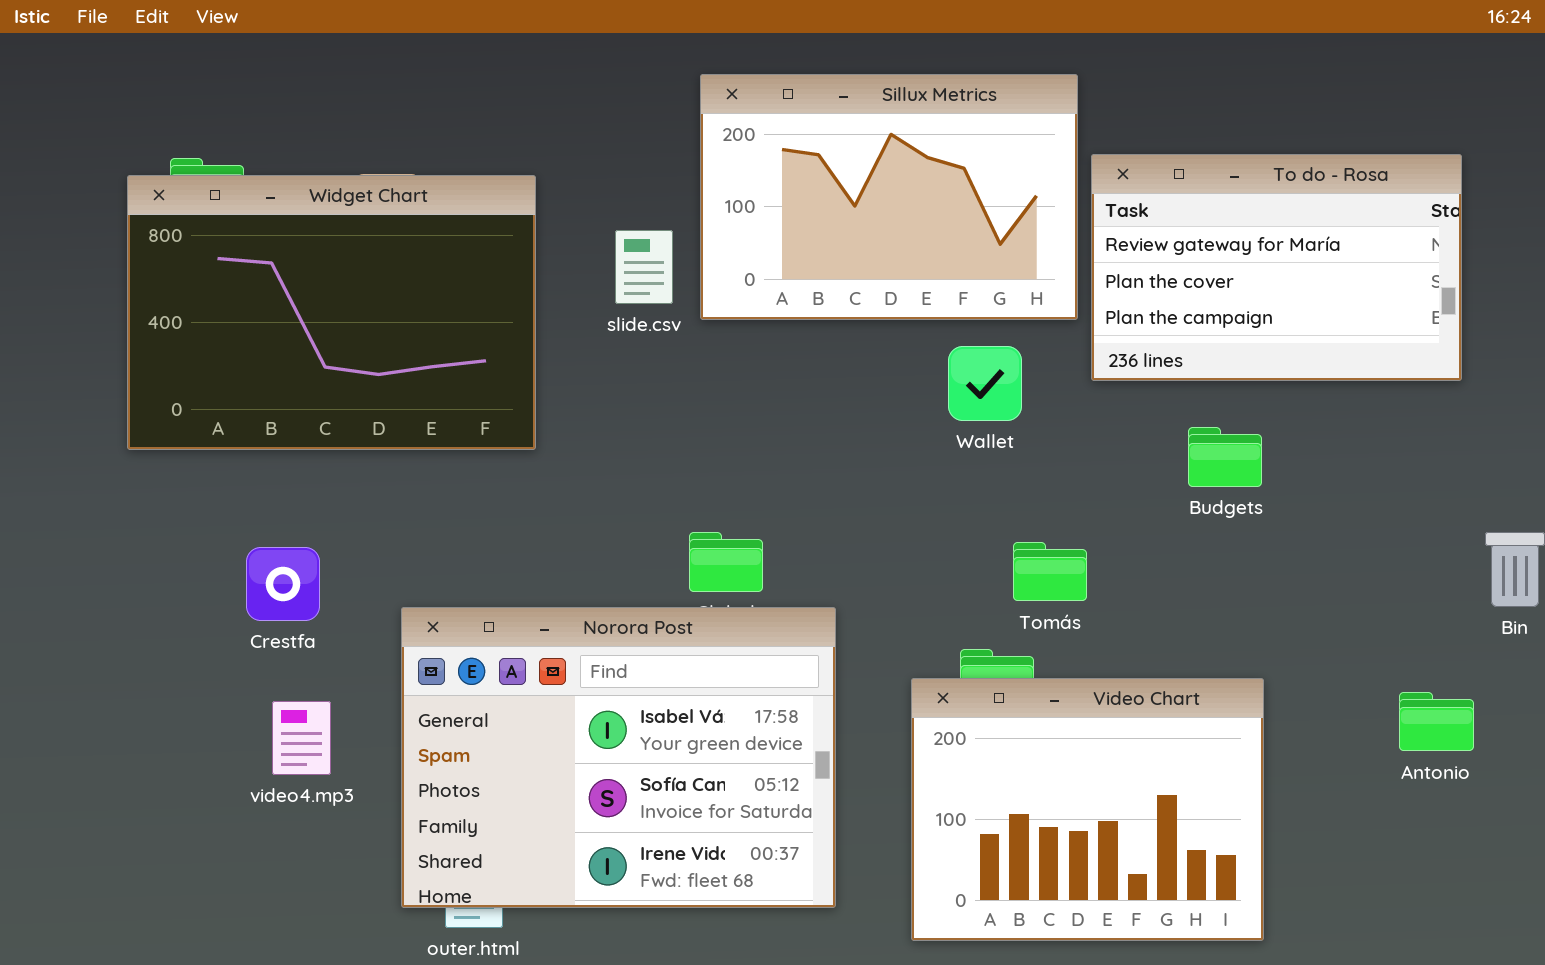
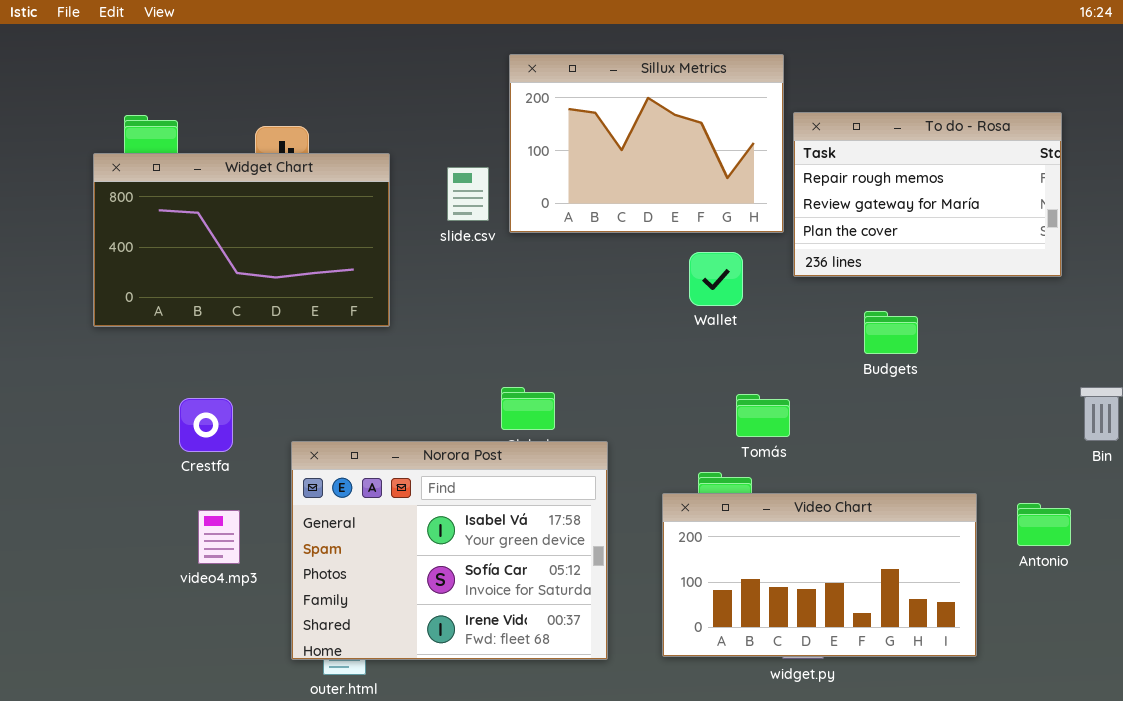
To do - Rosa: [1091,154,1462,381] -> [793,112,1062,277], scrolled up 1 row
Widget Chart: [127,175,536,450] -> [93,153,390,327], resized
Video Chart: [911,678,1264,941] -> [662,493,977,657], resized

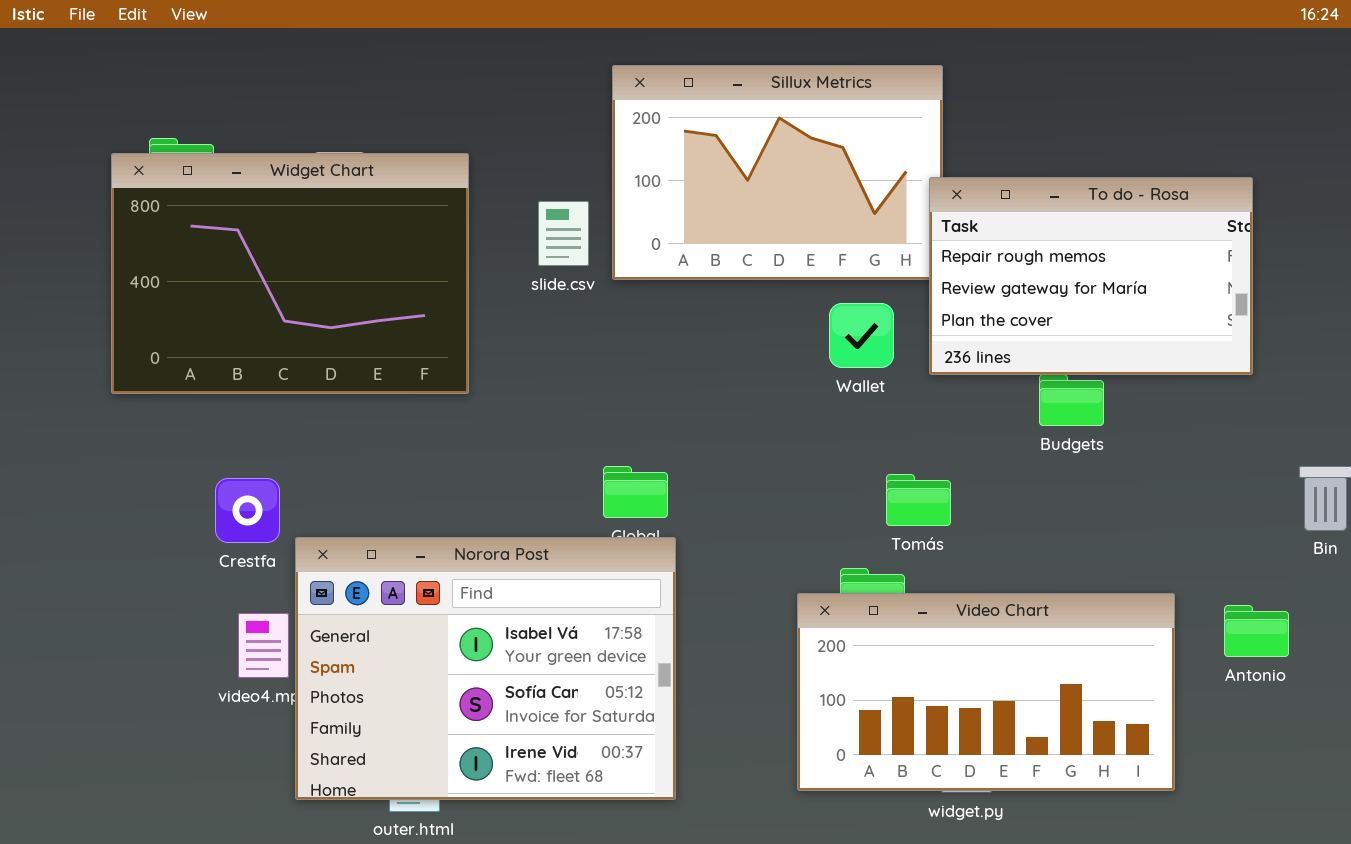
To do - Rosa: [793,112,1062,277] -> [929,177,1253,375], moved
Widget Chart: [93,153,390,327] -> [111,153,469,394], resized
Norora Post: [291,441,608,660] -> [295,537,676,800], moved

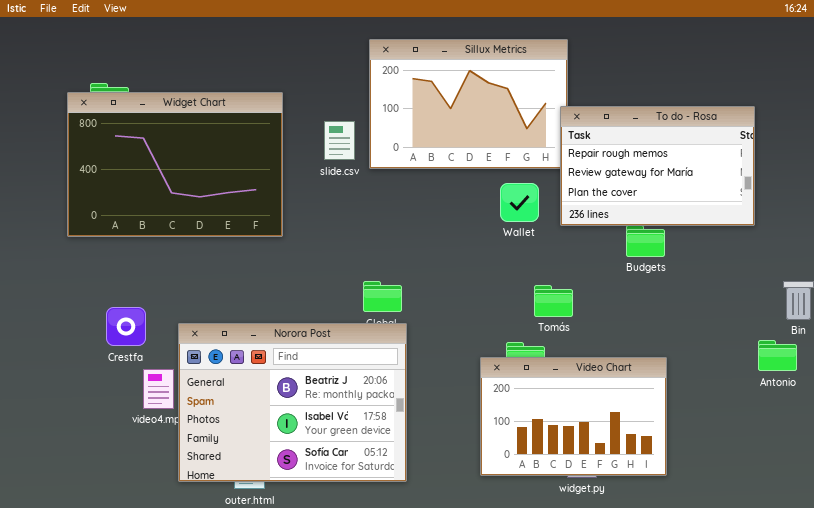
Crestfa: [215,478,280,543] -> [106,307,146,346], moved
Norora Post: [295,537,676,800] -> [178,323,407,482], scrolled up 1 row
Video Chart: [797,593,1175,791] -> [480,357,667,476], resized
Antonio: [1224,605,1289,657] -> [758,340,797,371], moved

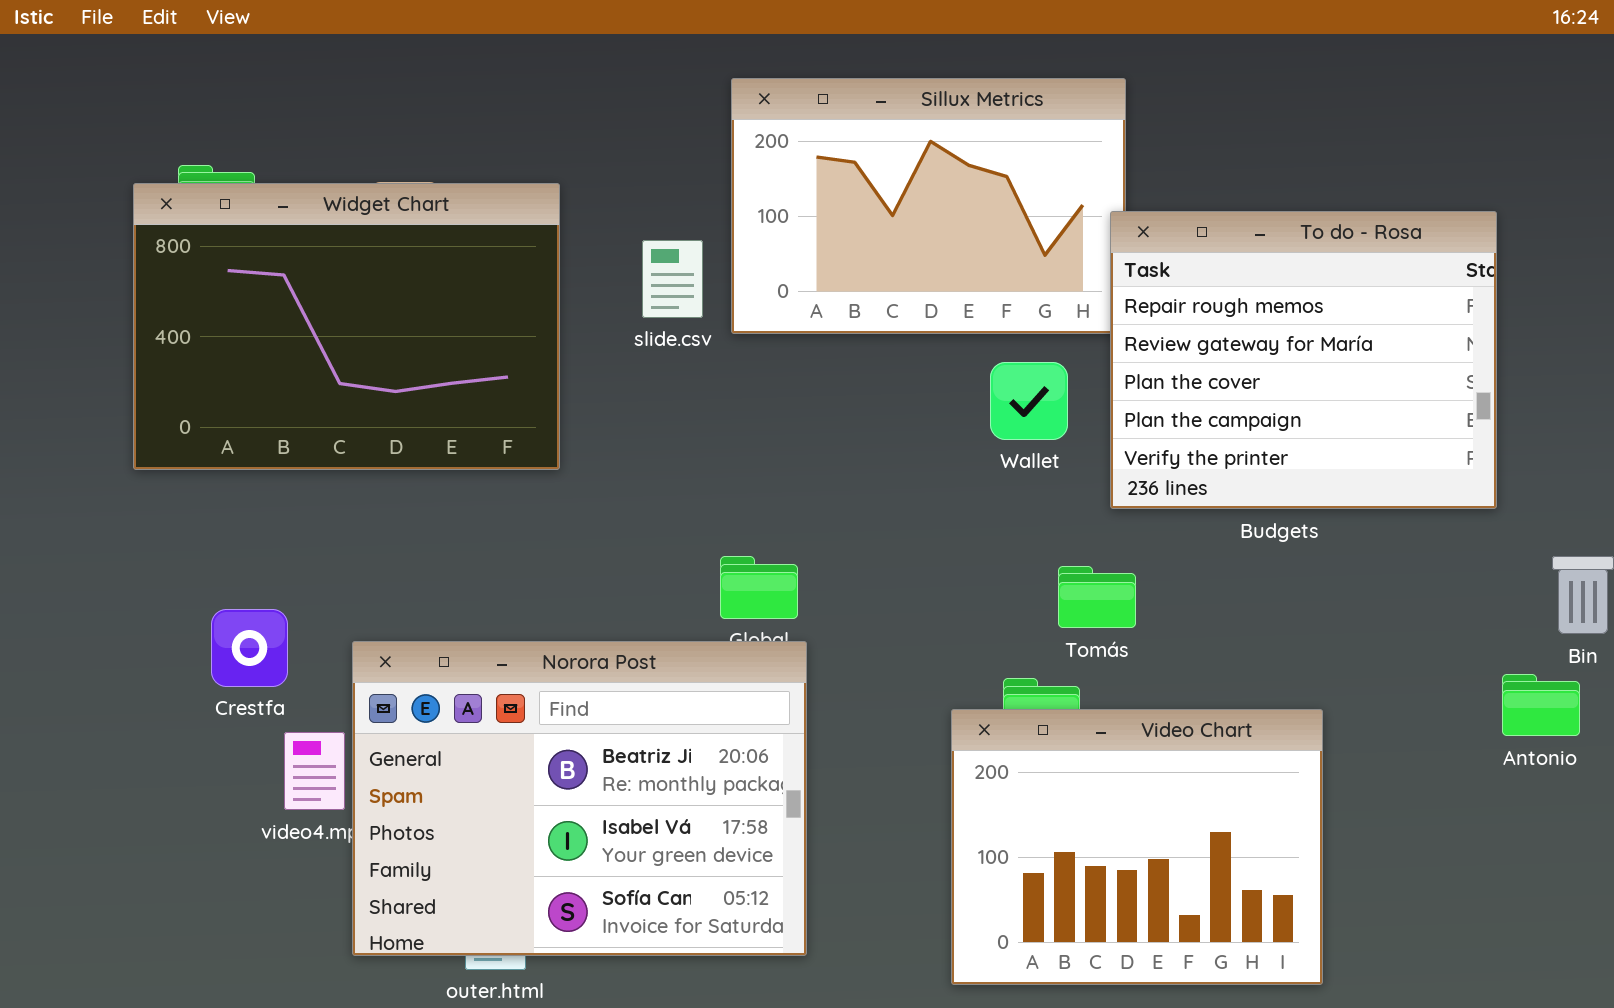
To do - Rosa: [560,106,755,226] -> [1110,211,1497,509], resized
Video Chart: [480,357,667,476] -> [951,709,1323,985], resized

